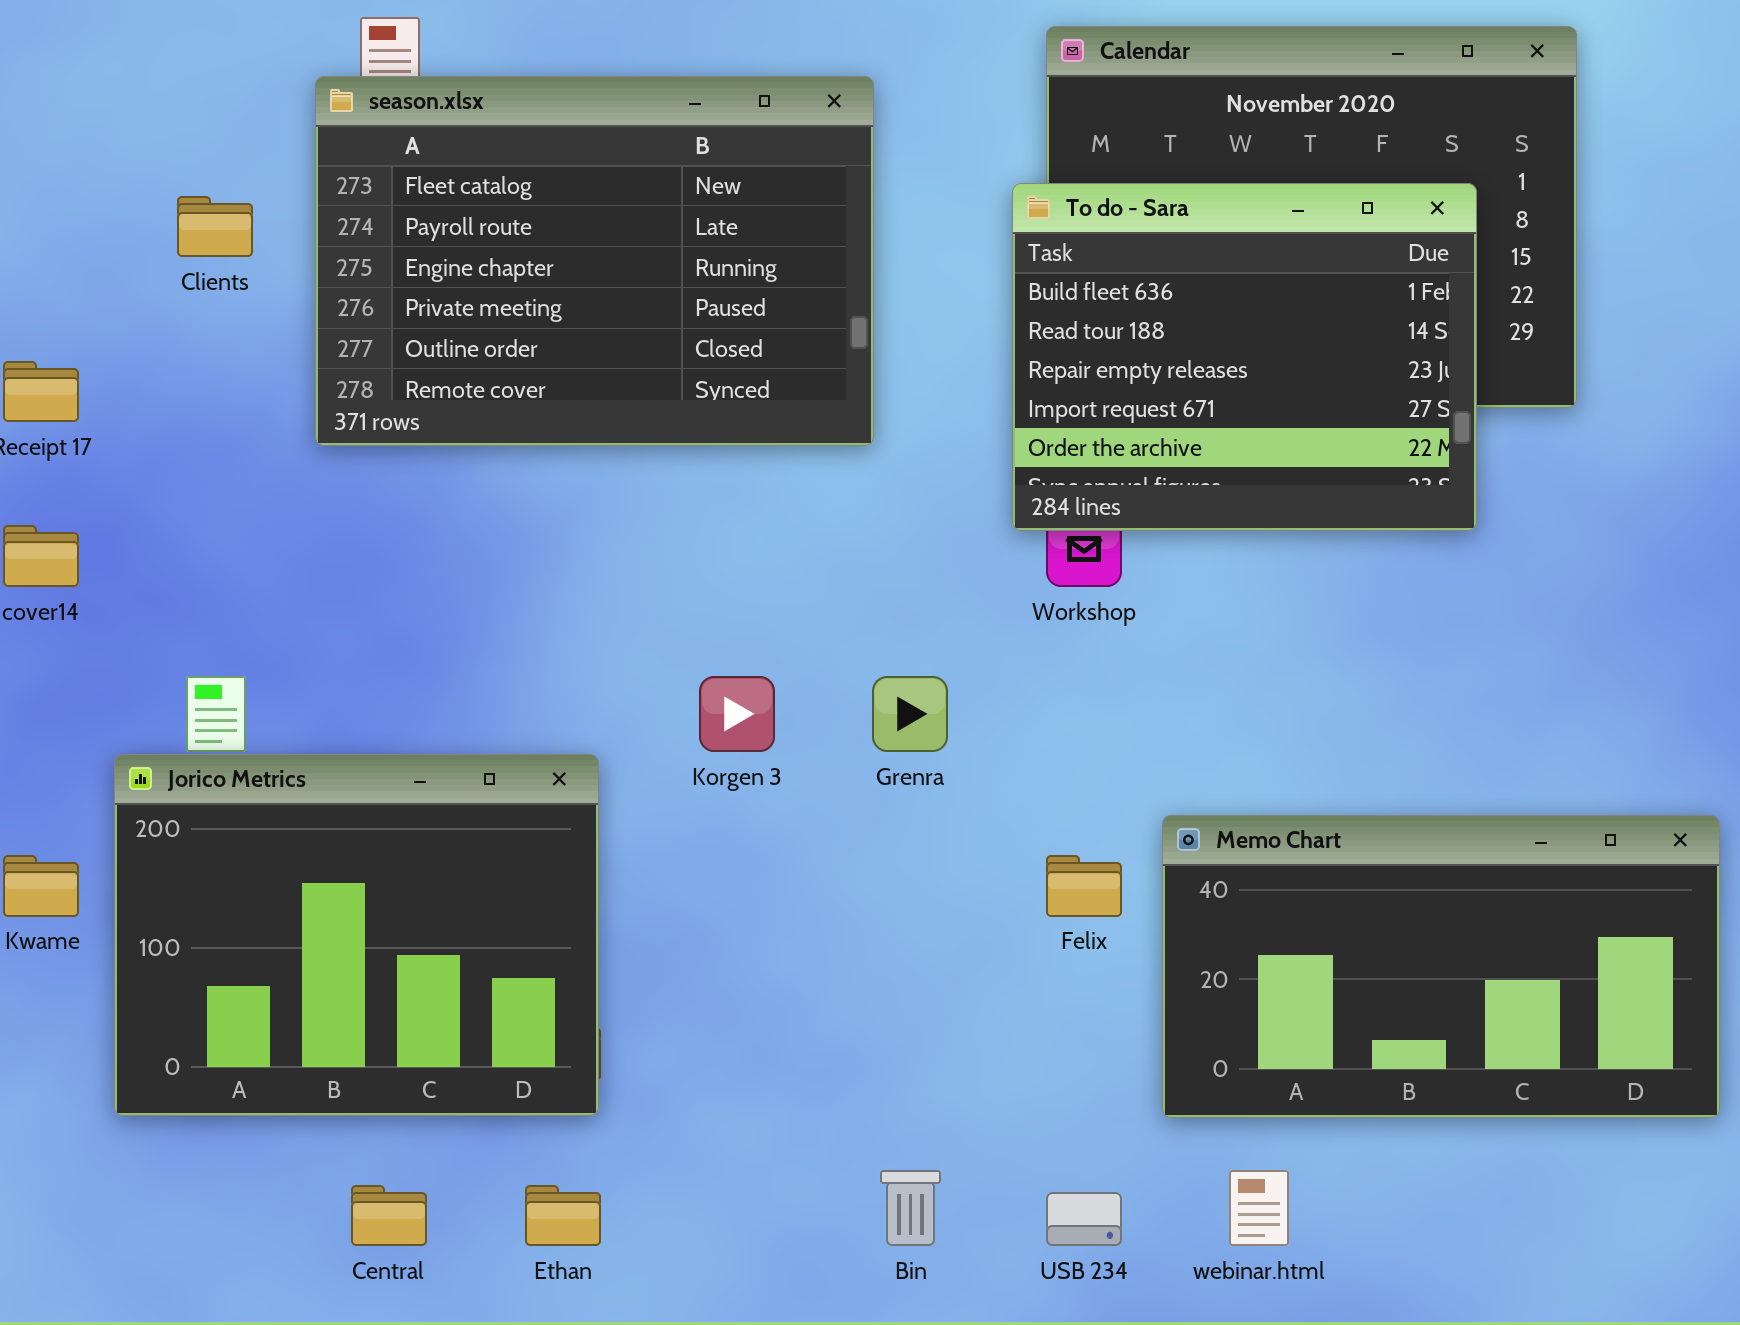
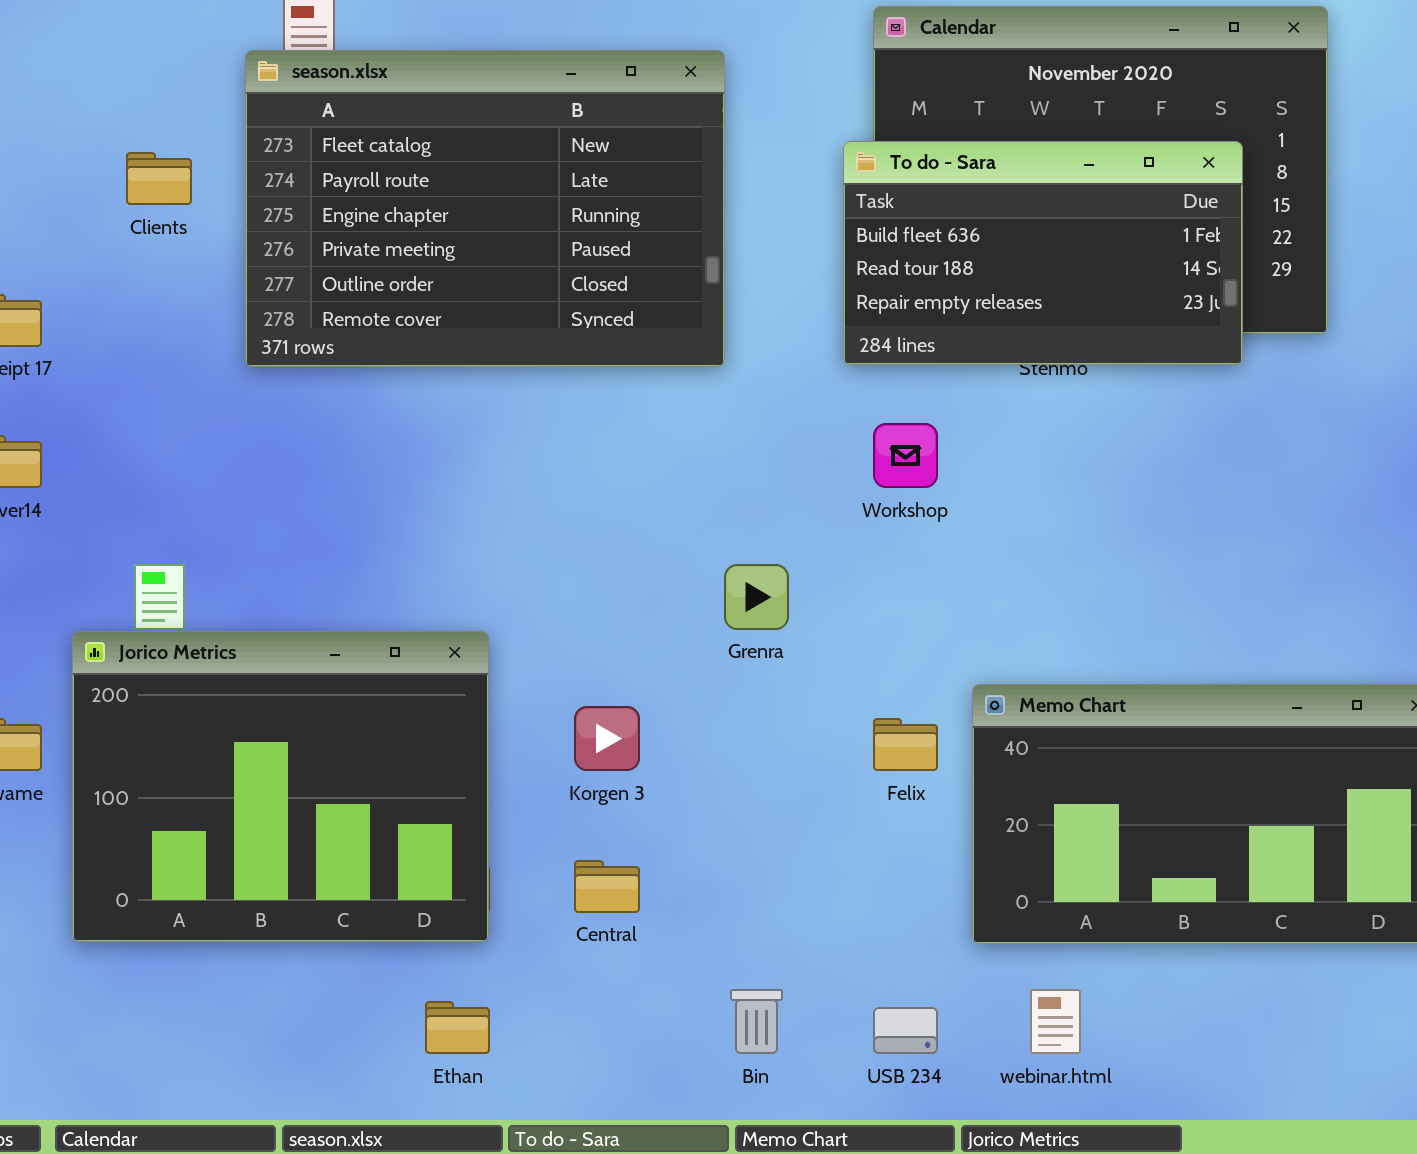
To do - Sara: [1012,183,1477,531] -> [843,141,1243,365], resized
Korgen 3: [699,676,775,752] -> [574,706,640,771], moved
Central: [351,1185,427,1246] -> [574,860,640,913], moved

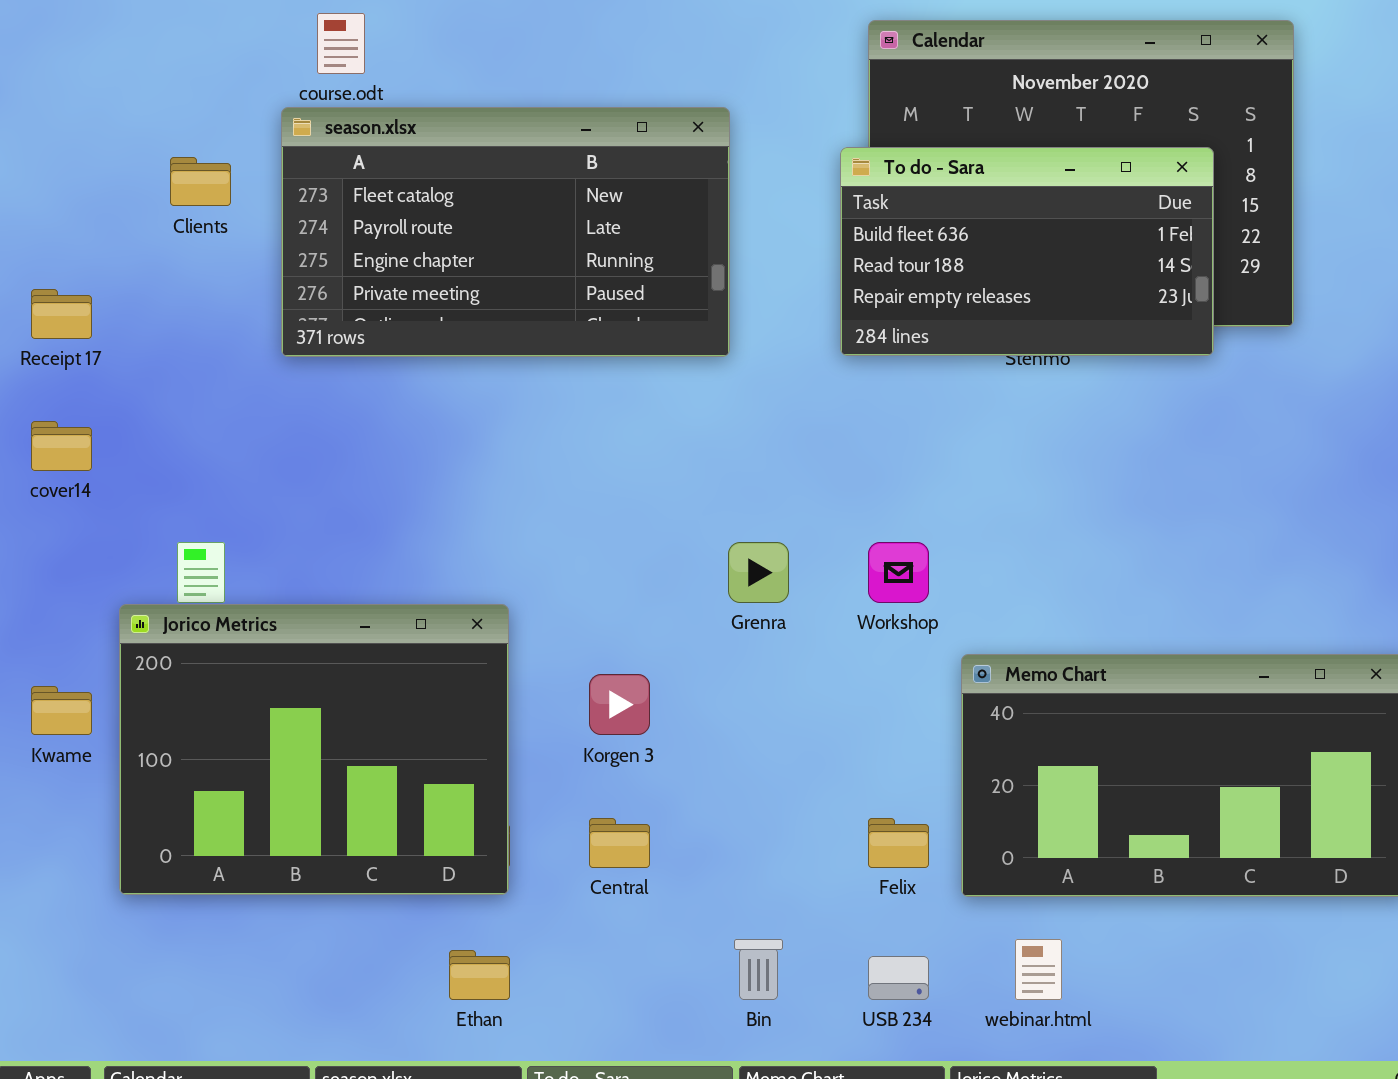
season.xlsx: [245,50,725,367] -> [281,107,730,357], resized
Workshop: [873,423,938,488] -> [868,542,929,603], moved
Felix: [873,718,938,771] -> [868,818,929,868], moved

